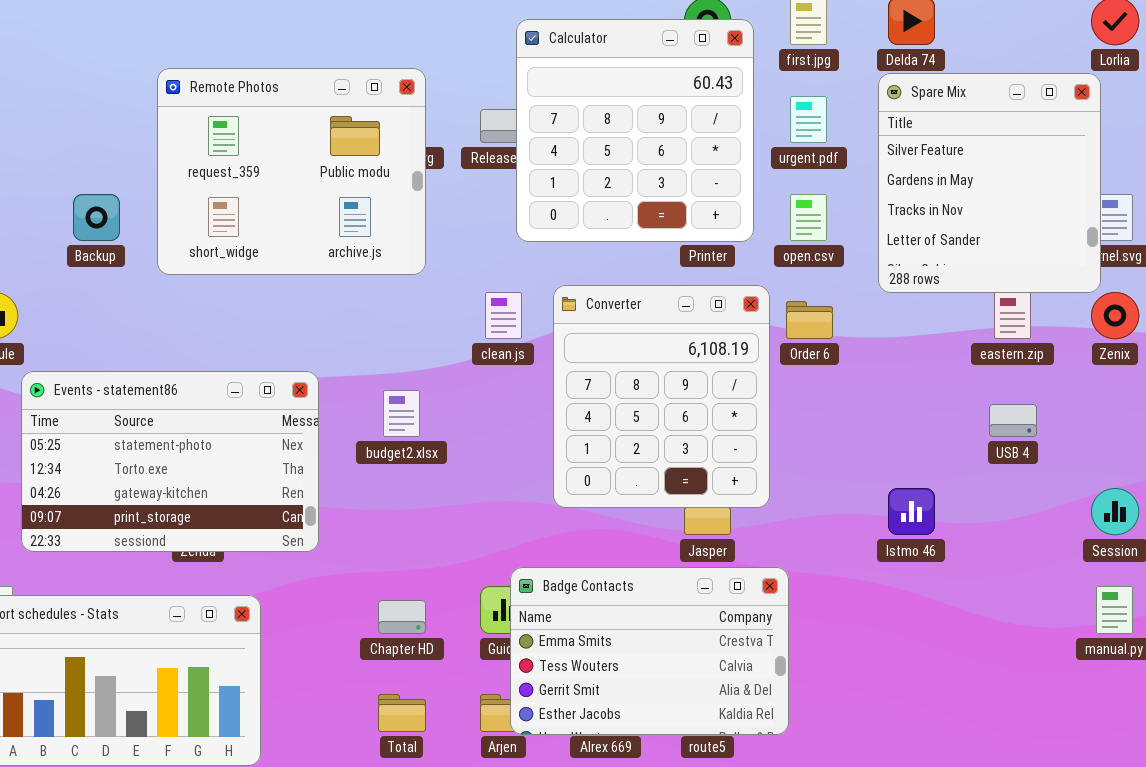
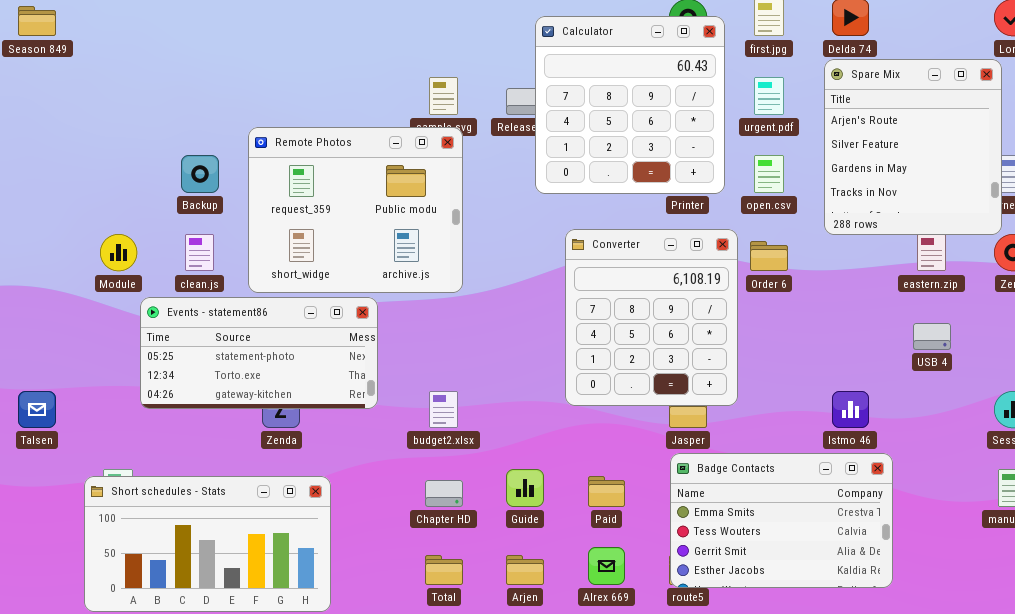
Remote Photos: [157,68,426,275] -> [248,127,463,293], moved
Spare Mix: [878,73,1101,293] -> [824,59,1002,235], scrolled up 1 row
clean.js: [485,292,522,339] -> [185,234,214,271], moved
Events - statement86: [21,371,319,552] -> [140,297,378,409], resized
budget2.xlsx: [383,390,420,437] -> [429,391,458,428], moved
Badge Contacts: [510,567,789,735] -> [670,453,893,588], moved

